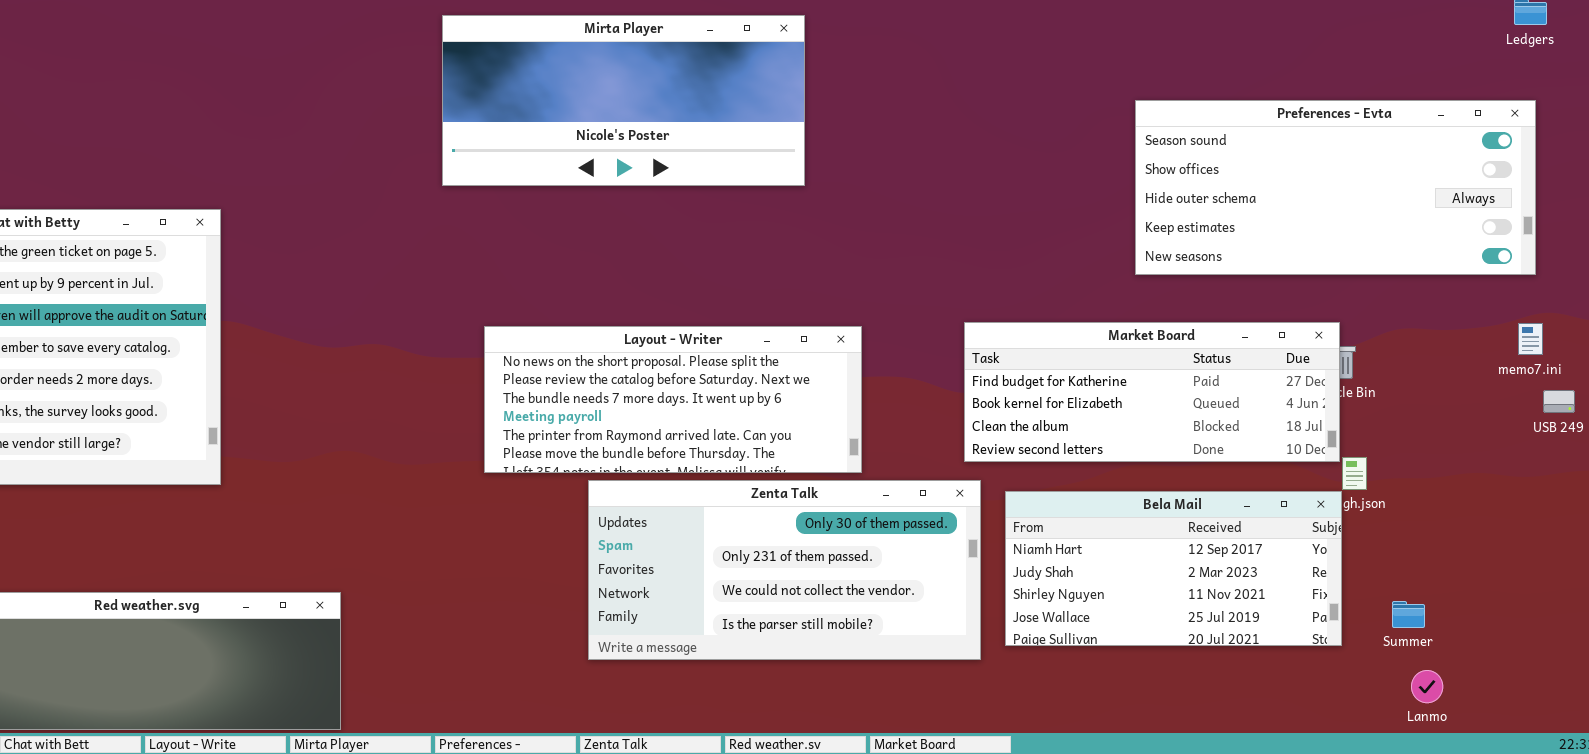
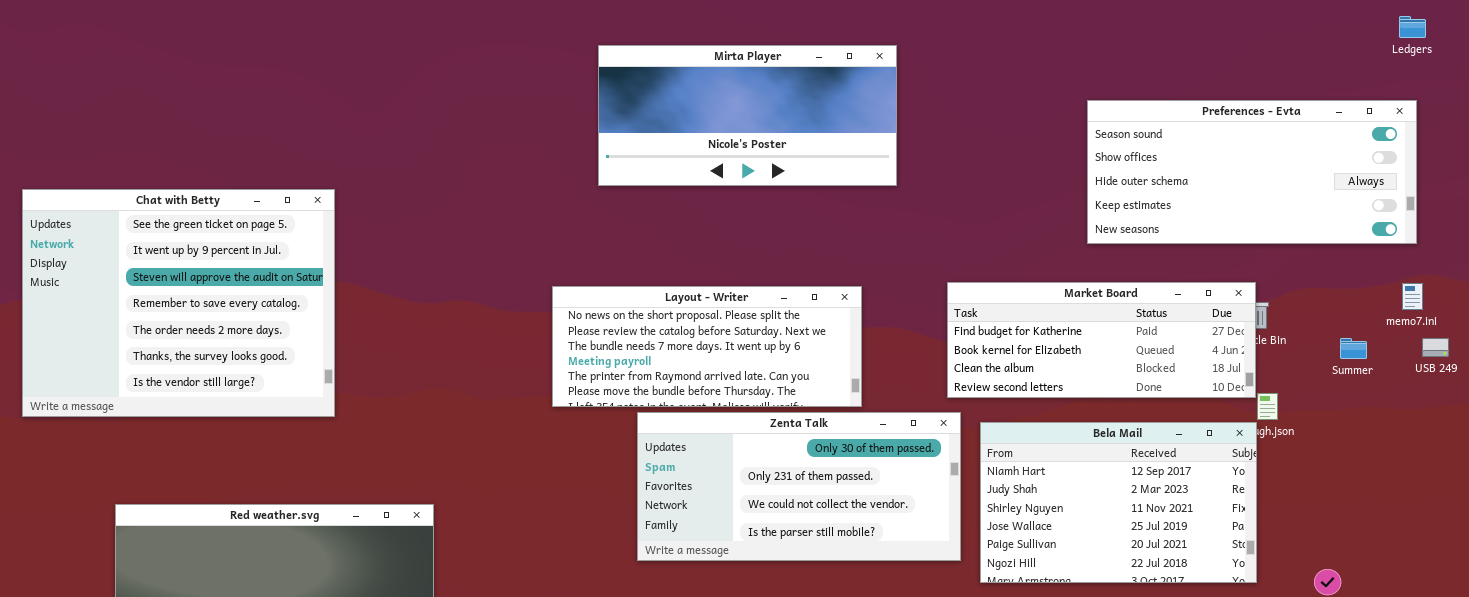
Mirta Player: [442,15,805,186] -> [598,45,897,186], moved
Bela Mail: [1005,491,1342,646] -> [980,422,1257,583], resized
Summer: [1392,601,1425,628] -> [1340,338,1367,359], moved

